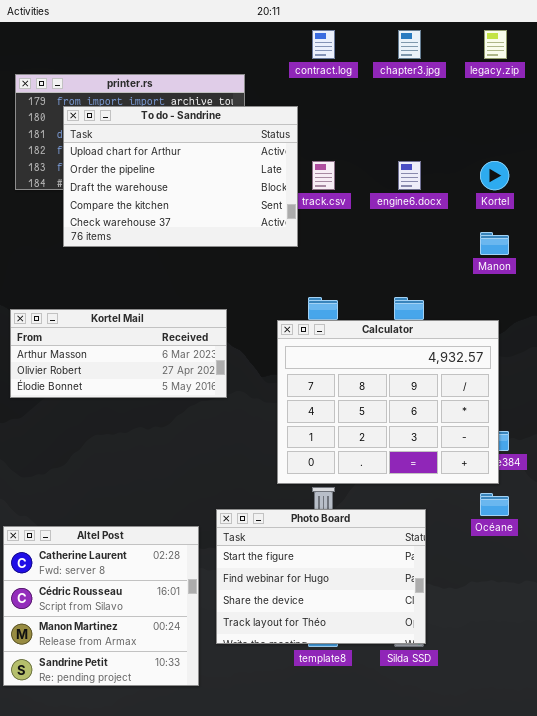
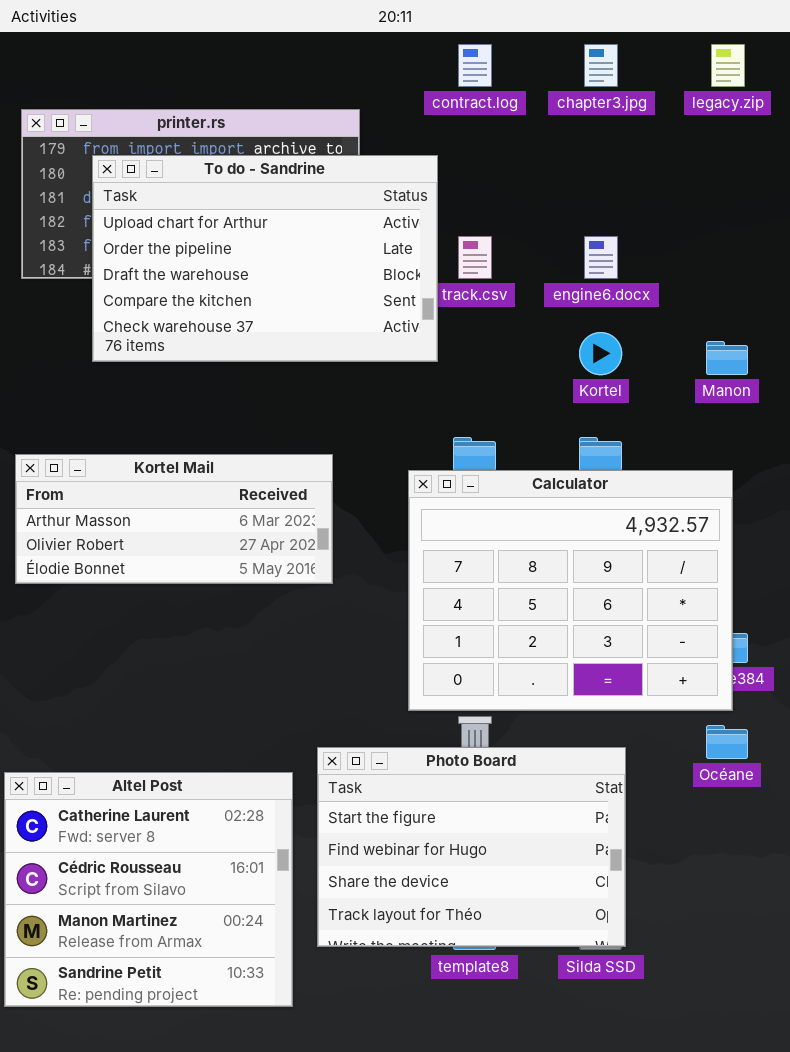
Kortel: [480,161,509,190] -> [579,332,622,375], moved

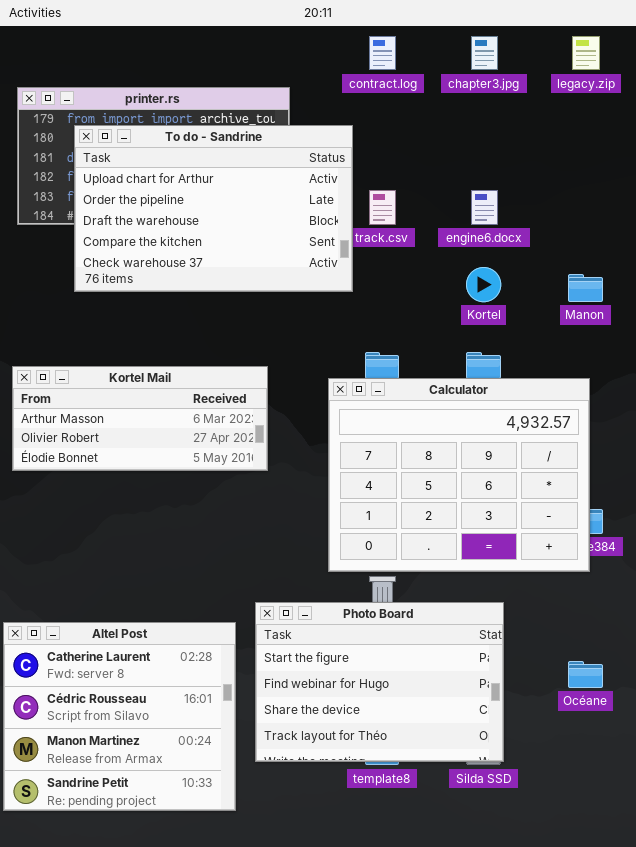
Océane: [706,725,748,759] -> [568,661,603,688], moved

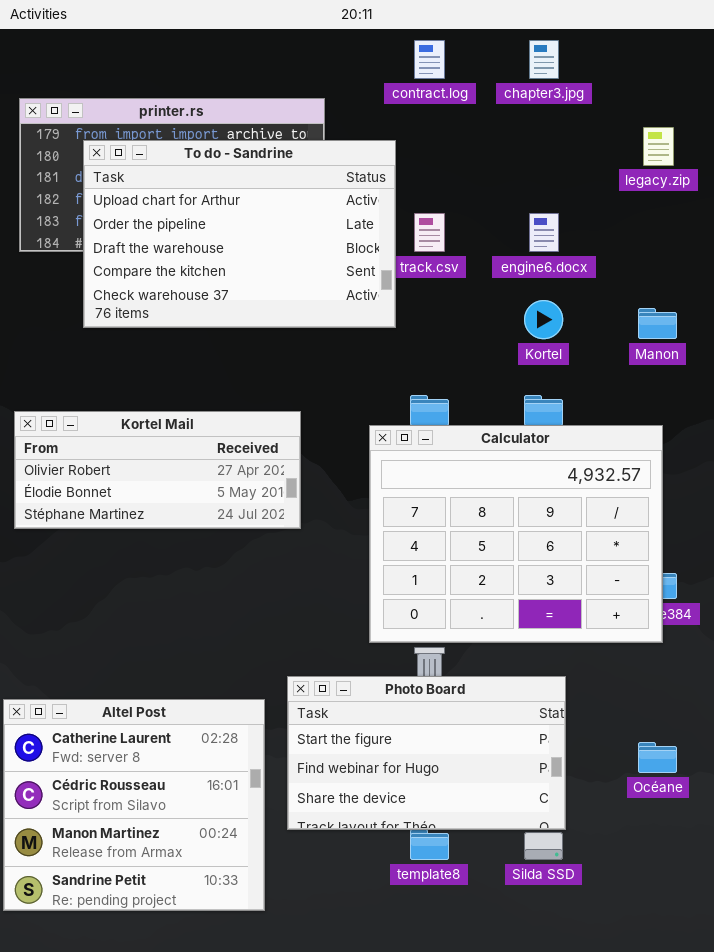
legacy.zip: [572,36,600,70] -> [643,127,674,166], moved
Kortel Mail: [12,366,268,471] -> [14,411,301,529], scrolled down 1 row
Photo Board: [255,602,504,762] -> [287,676,566,830], resized

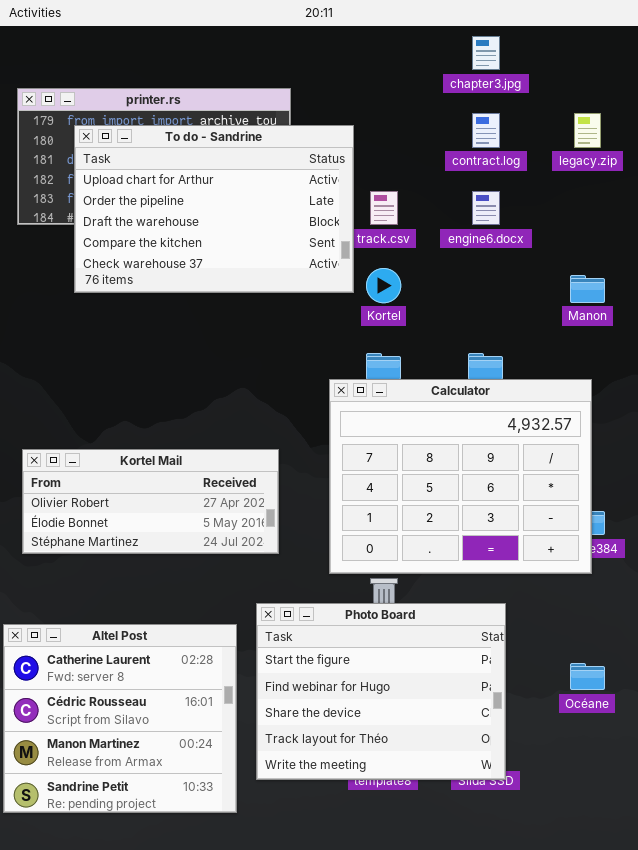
contract.log: [414,40,445,79] -> [472,113,500,148], moved
Kortel: [524,300,563,339] -> [366,268,401,303], moved
Kortel Mail: [14,411,301,529] -> [22,449,279,554], moved
Photo Board: [287,676,566,830] -> [256,603,506,780], resized

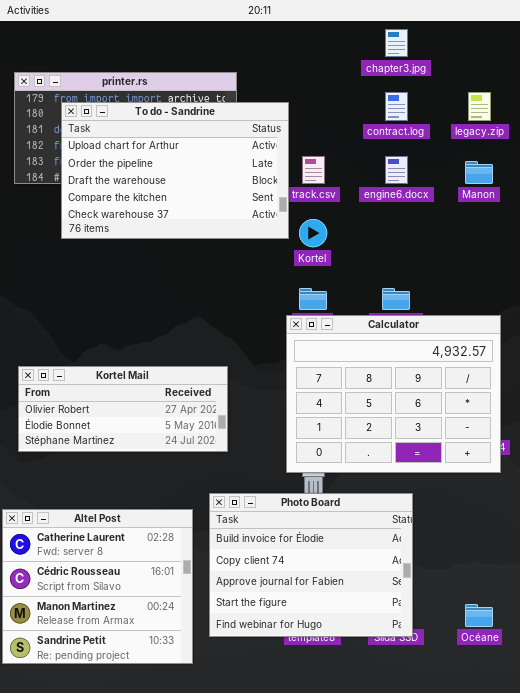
Manon: [570,275,605,303] -> [465,161,493,184], moved
Calculator: [329,379,592,574] -> [286,315,501,473], moved
Photo Board: [256,603,506,780] -> [209,493,413,637], scrolled up 3 rows
Océane: [570,663,605,690] -> [465,604,493,627], moved

